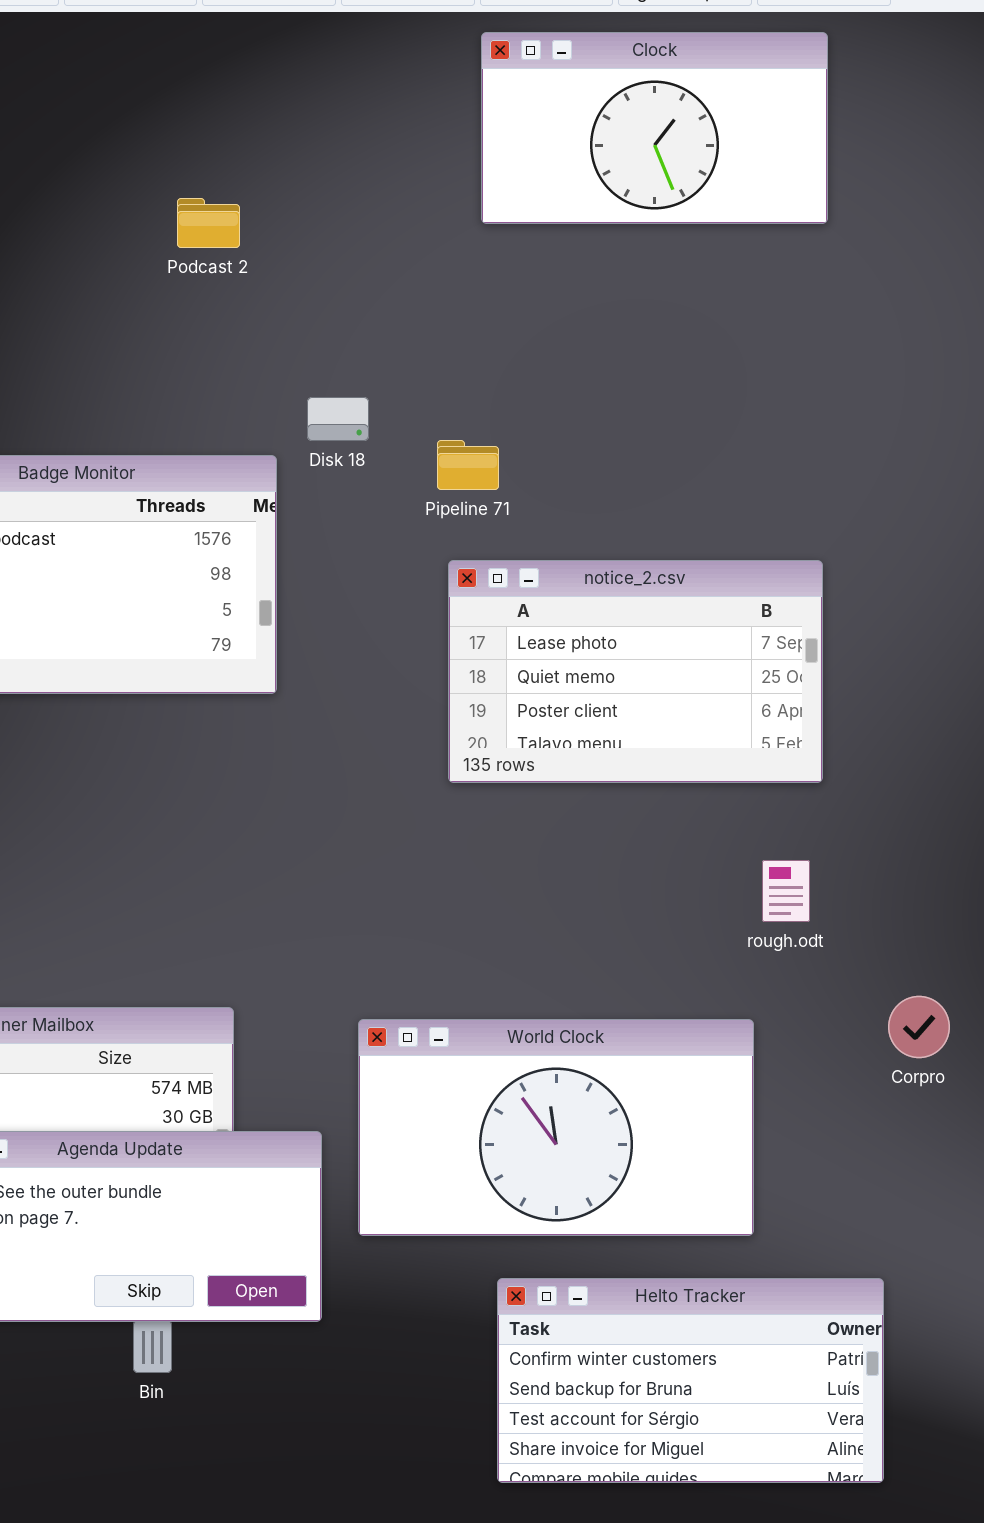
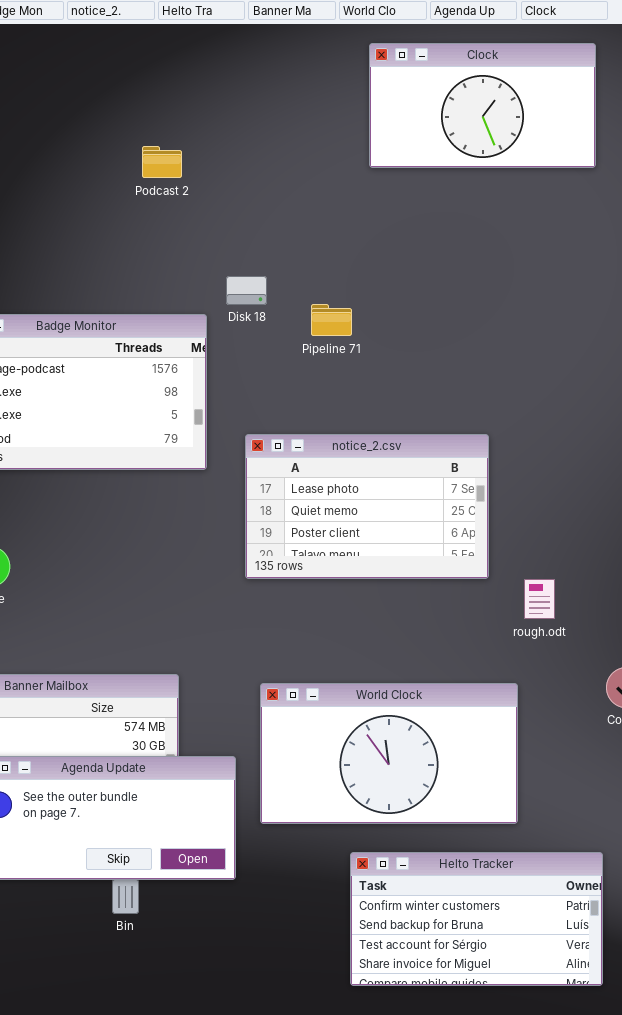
Clock: [481,32,828,224] -> [369,43,596,168], moved
notice_2.csv: [448,560,823,783] -> [245,434,489,579], moved

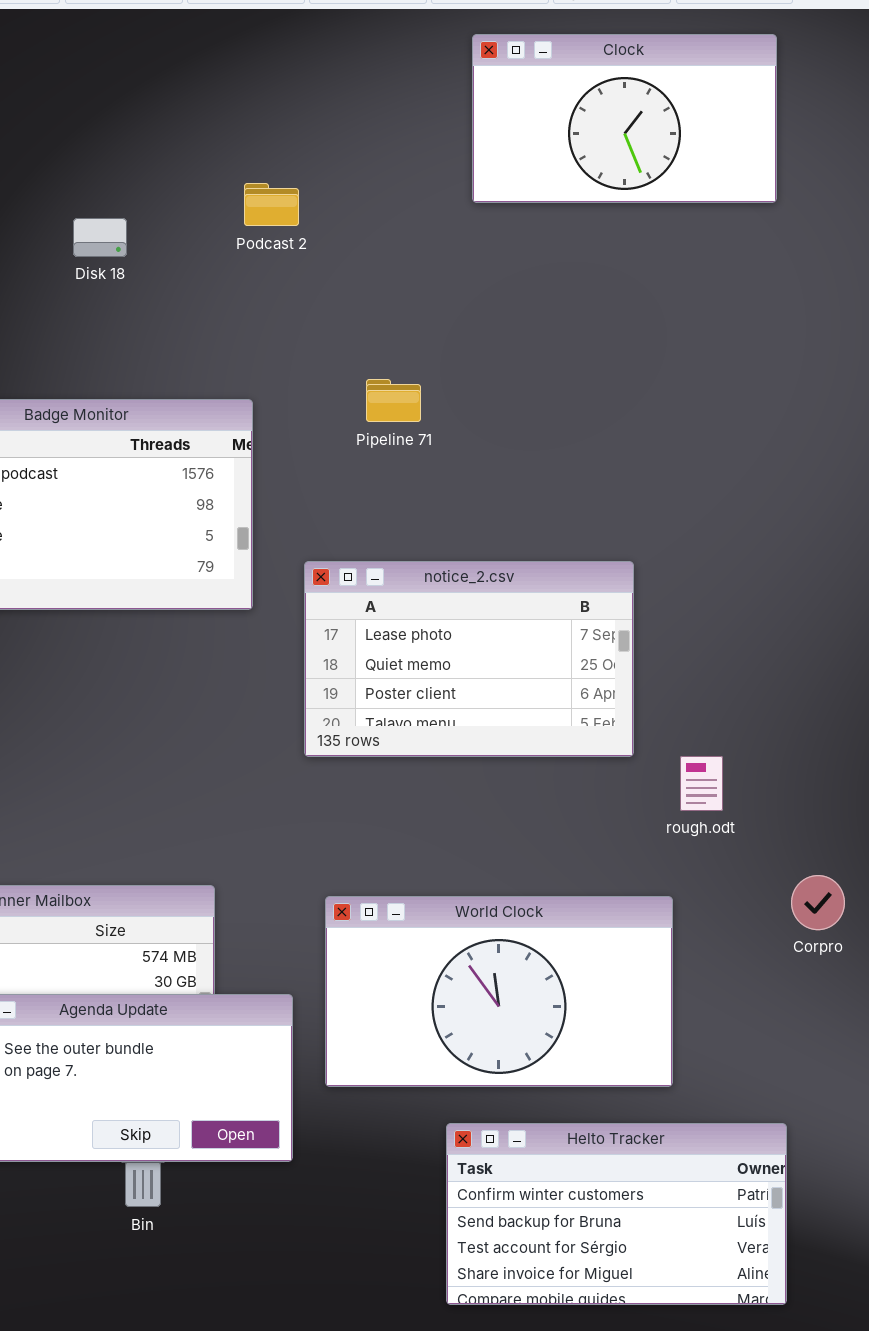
Podcast 2: [142,146,182,178] -> [244,183,299,226], moved
Disk 18: [226,276,267,305] -> [73,218,127,257], moved
Pipeline 71: [311,304,352,336] -> [366,379,421,422], moved

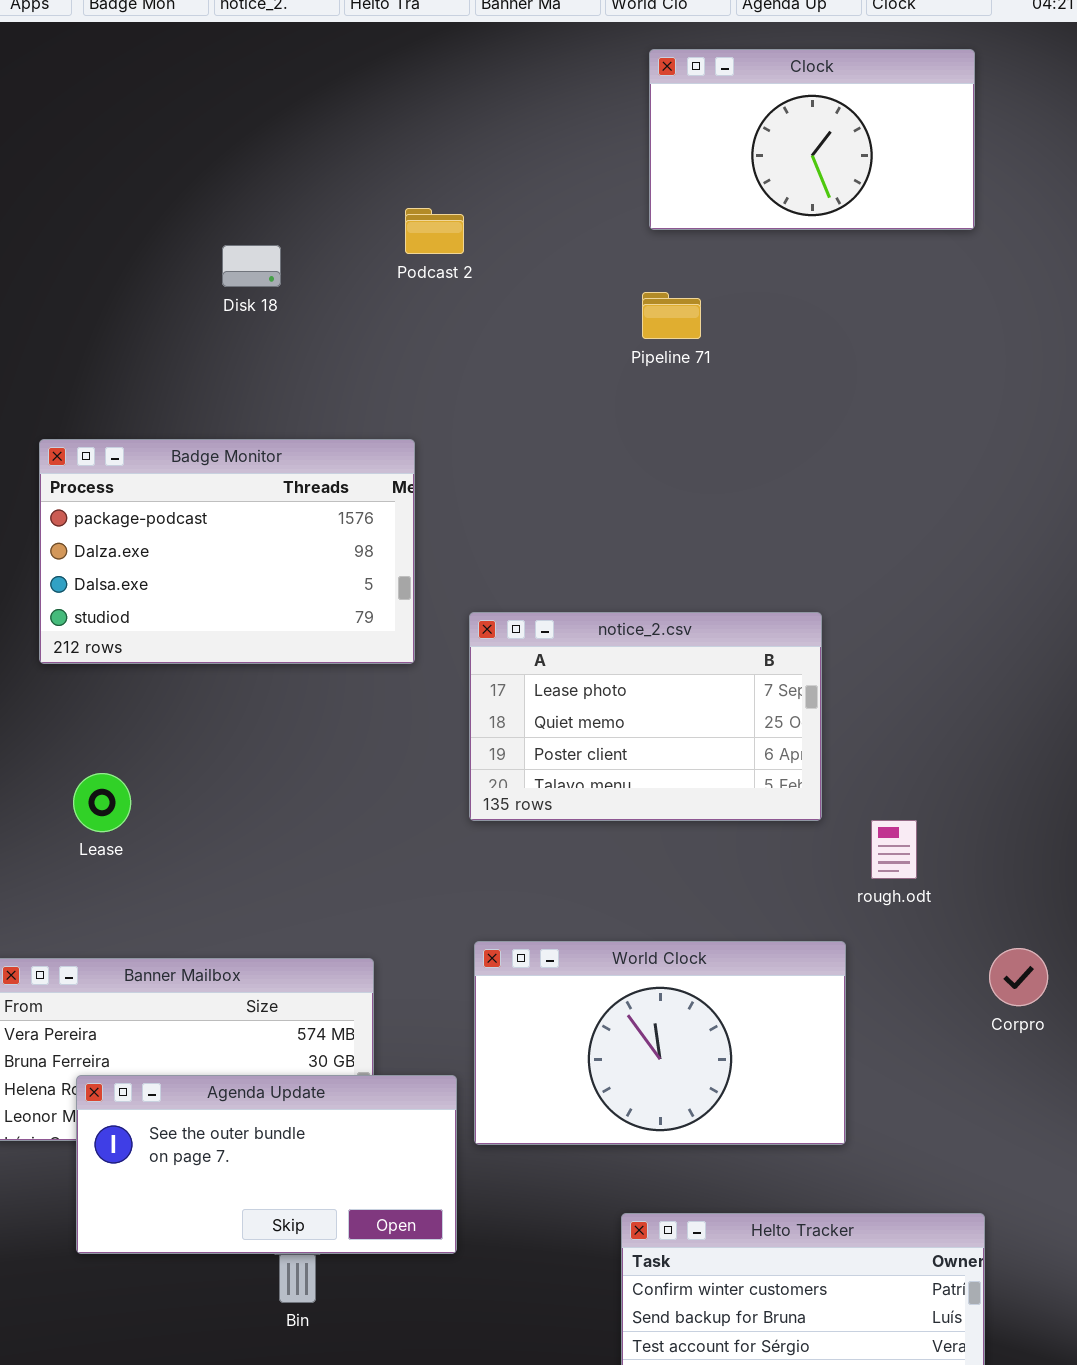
Pipeline 71: [366,379,421,422] -> [642,292,701,339], moved
World Clock: [325,896,673,1087] -> [474,941,846,1145], moved

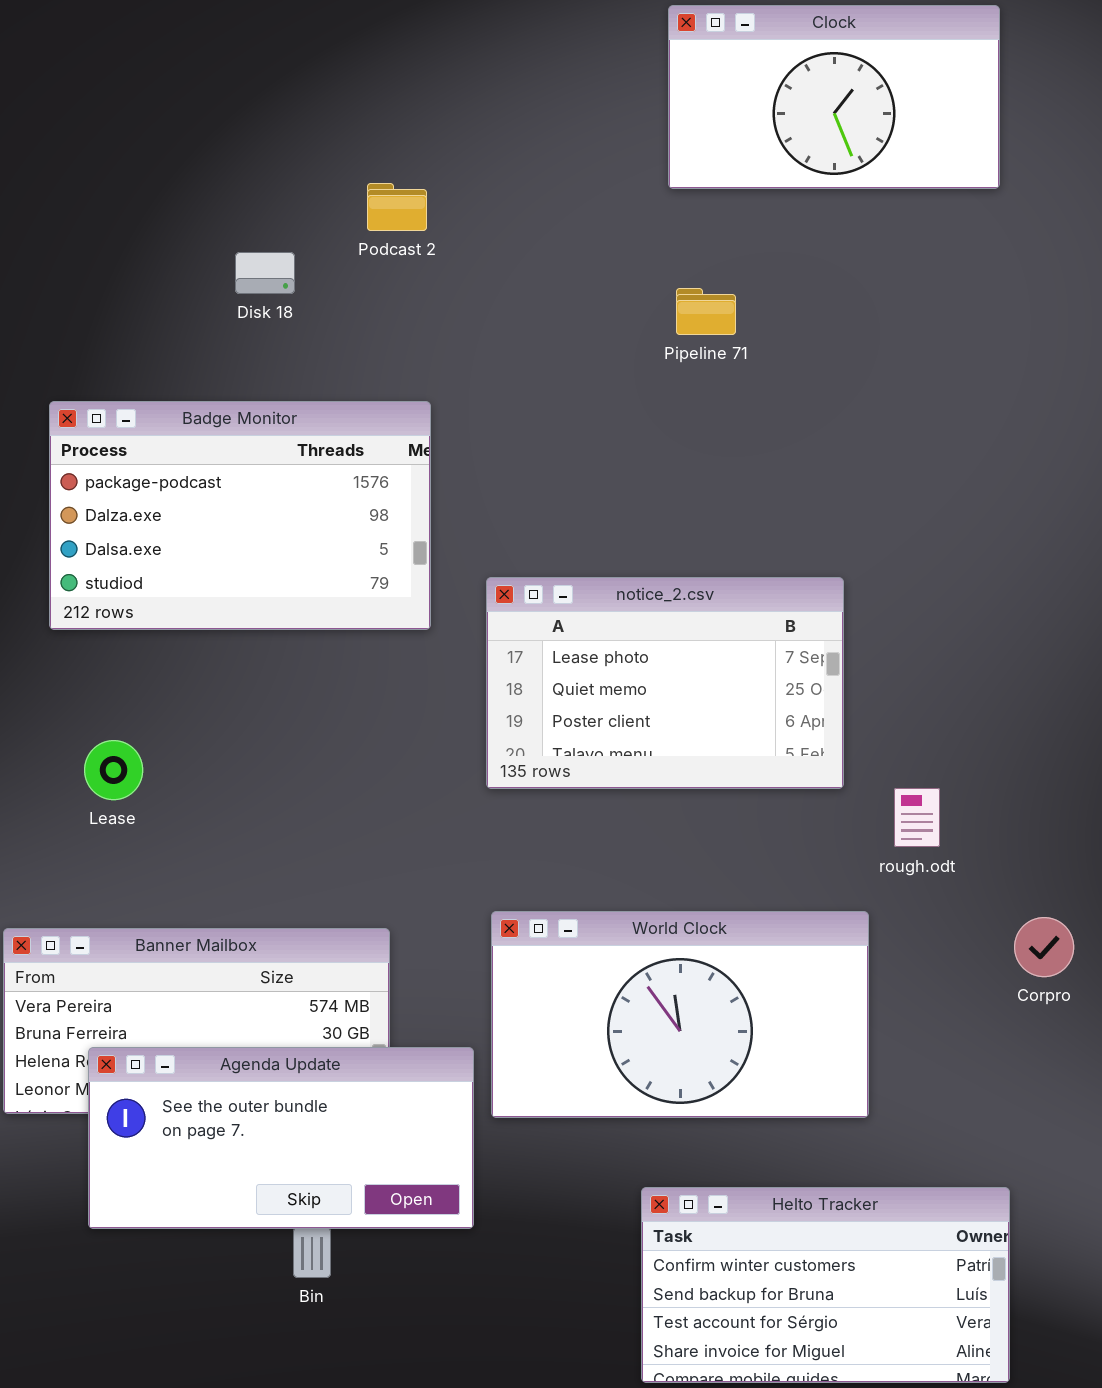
Podcast 2: [405,208,464,254] -> [367,183,427,231], moved
Disk 18: [222,245,281,287] -> [235,252,295,294], moved
Pipeline 71: [642,292,701,339] -> [676,288,736,335], moved

